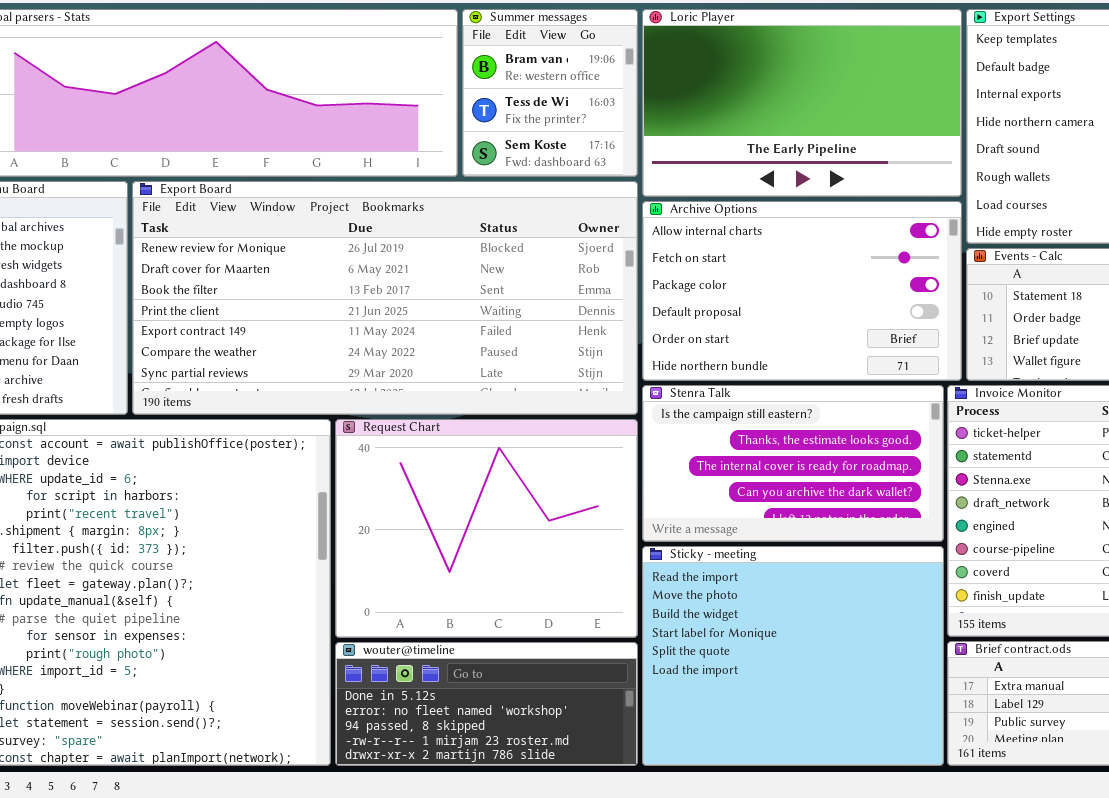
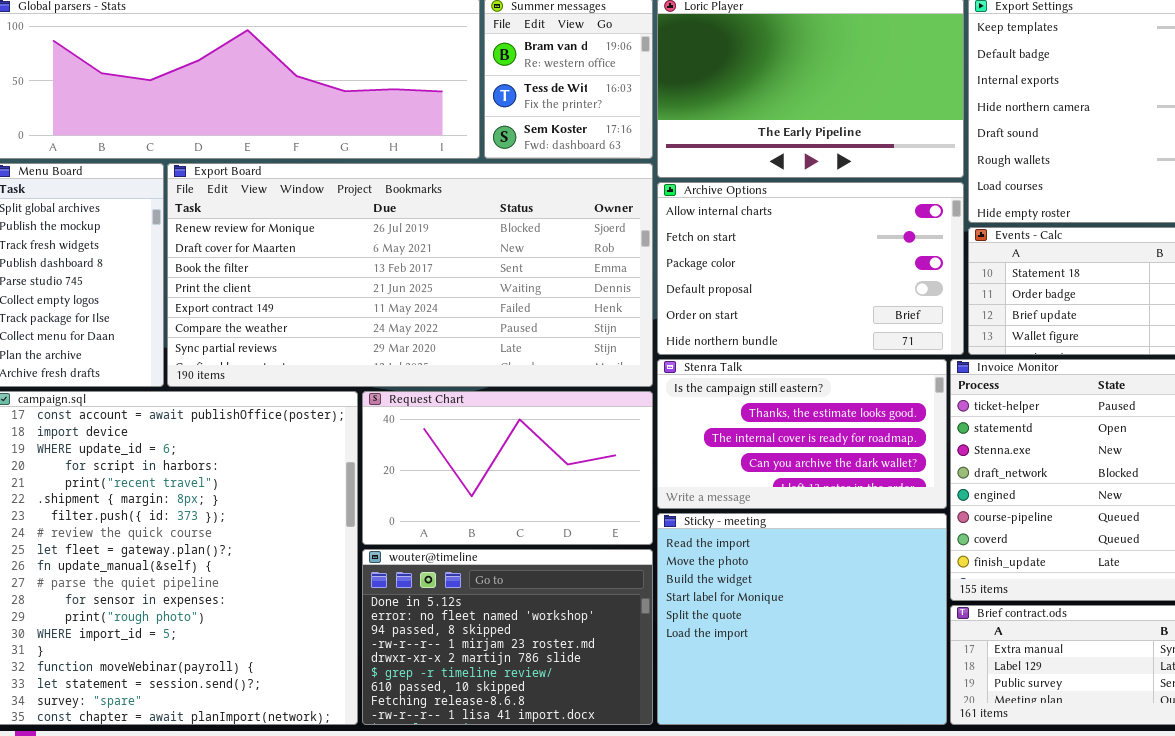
Request Chart: [335,419,638,638] -> [362,391,653,545], resized
wouter@timeline: [335,642,638,766] -> [362,549,653,725], resized

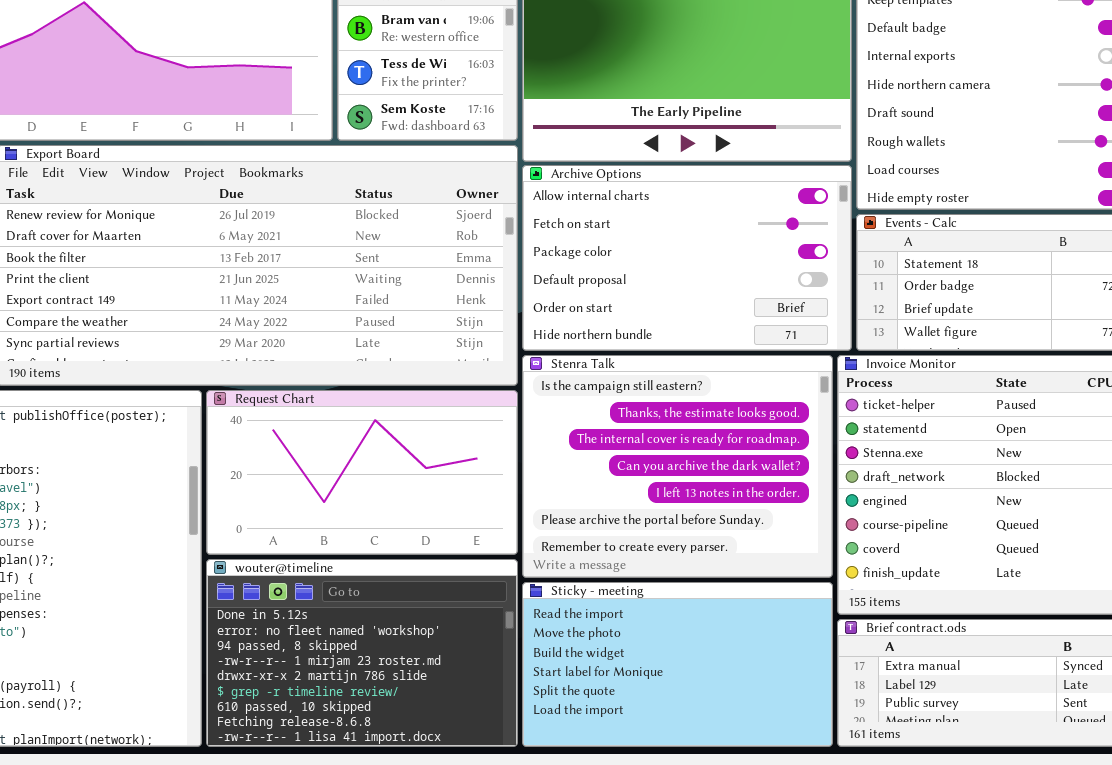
Stenra Talk: [657,359,947,509] -> [522,355,833,578], resized
Sticky - meeting: [657,513,947,725] -> [522,582,833,747], resized

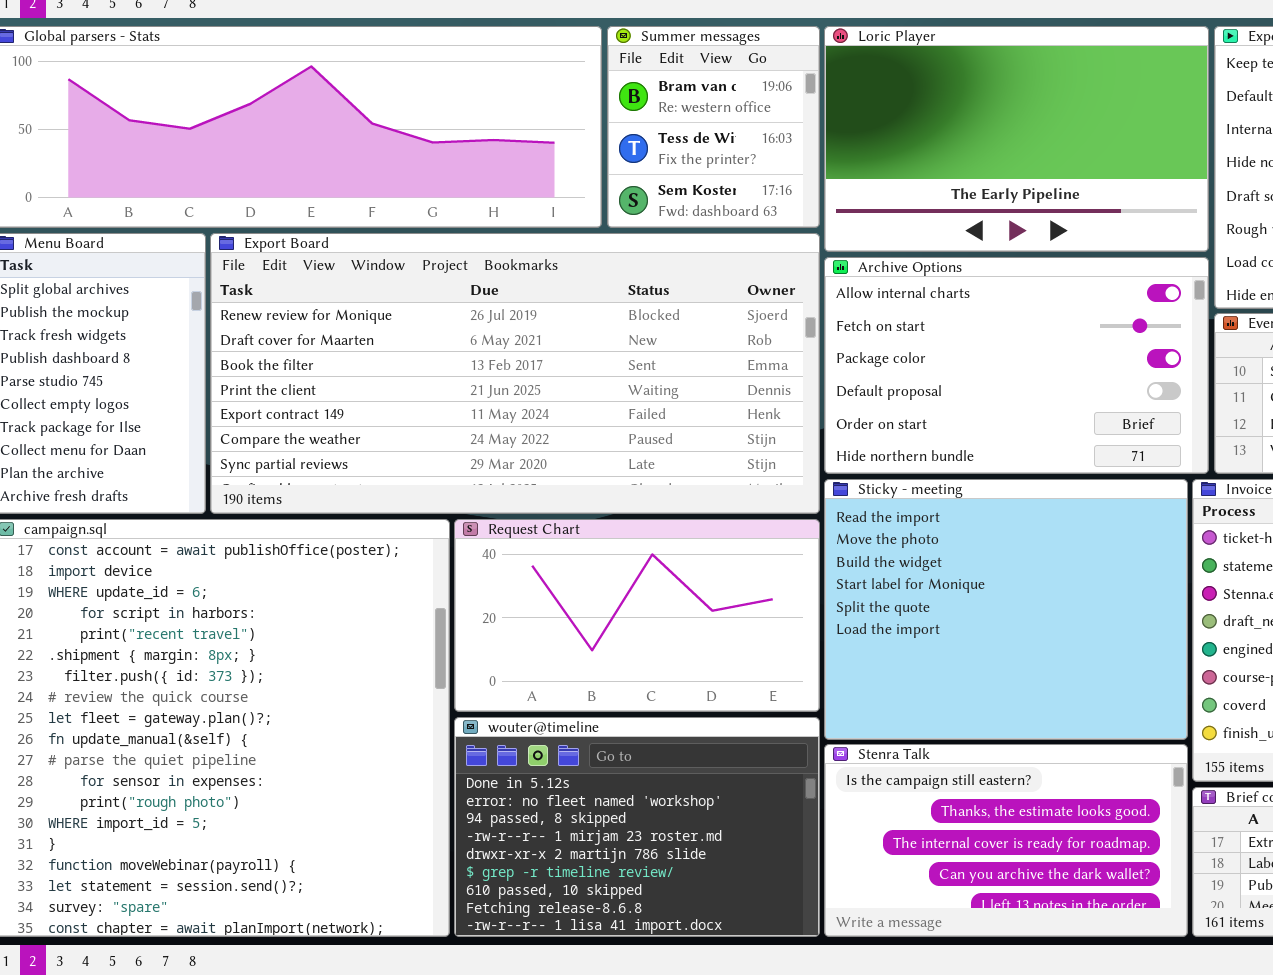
Stenra Talk: [522,355,833,578] -> [824,744,1188,937], moved, resized
Sticky - meeting: [522,582,833,747] -> [824,479,1188,740], moved, resized

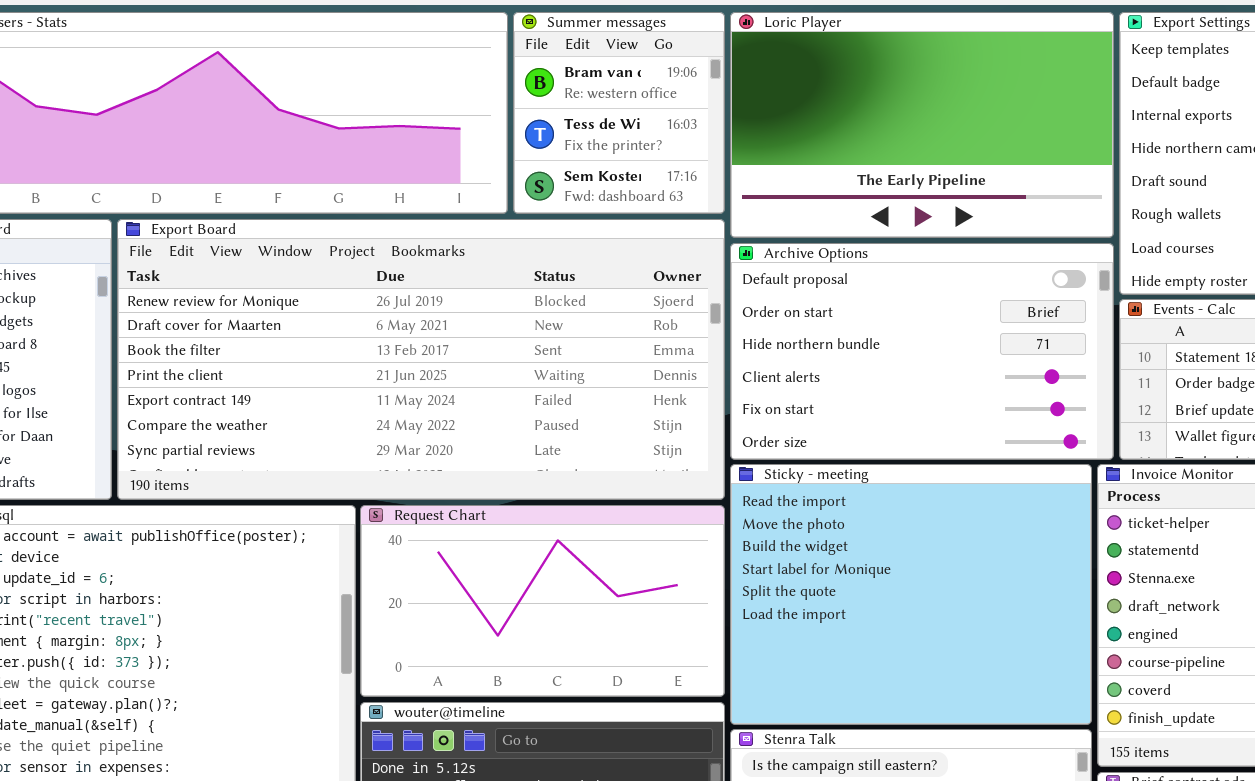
Archive Options: [824,257,1209,474] -> [730,243,1114,460], scrolled down 3 rows

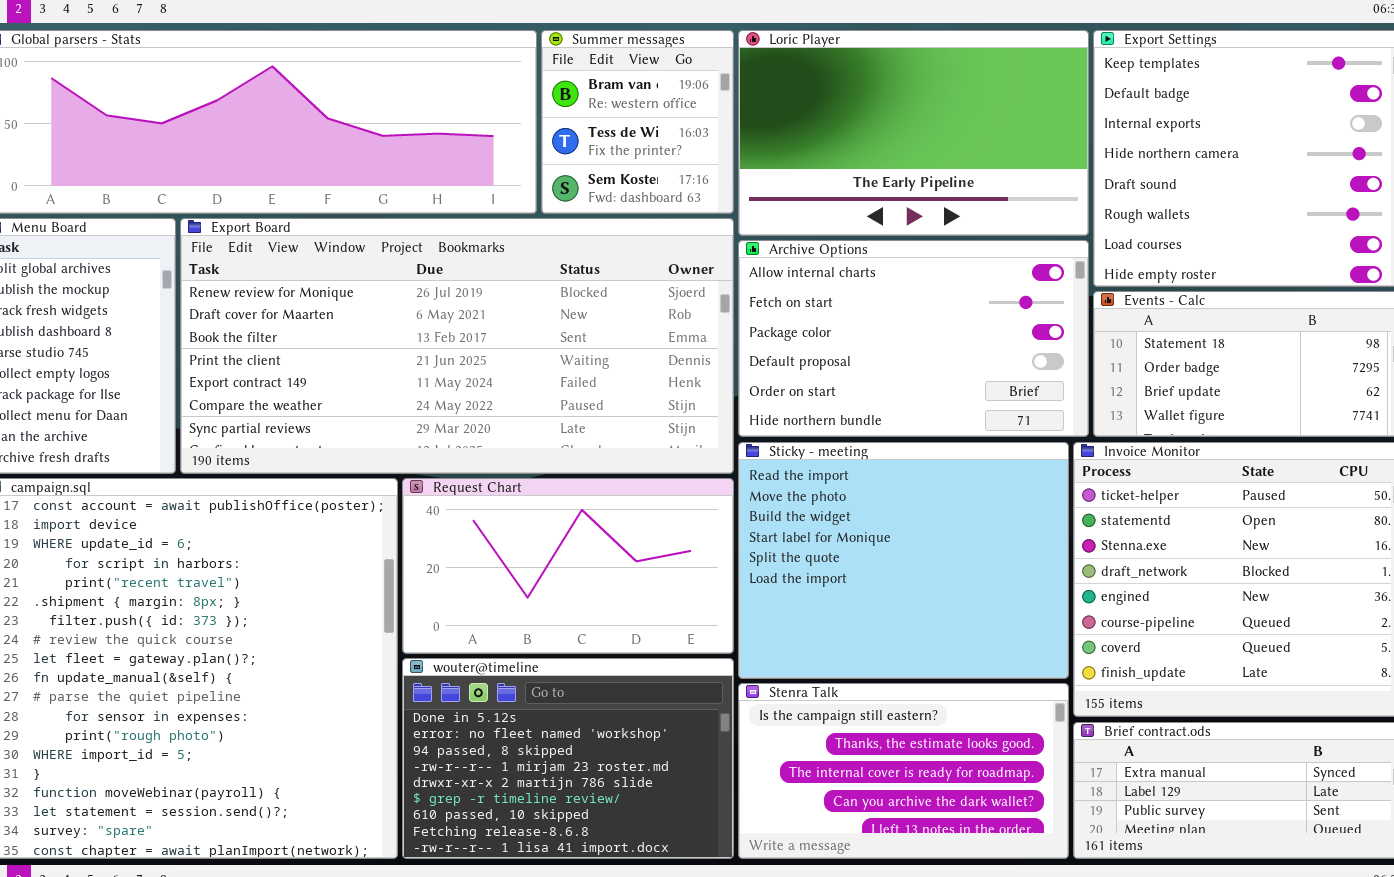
Archive Options: [730,243,1114,460] -> [738,240,1089,437], scrolled up 3 rows

